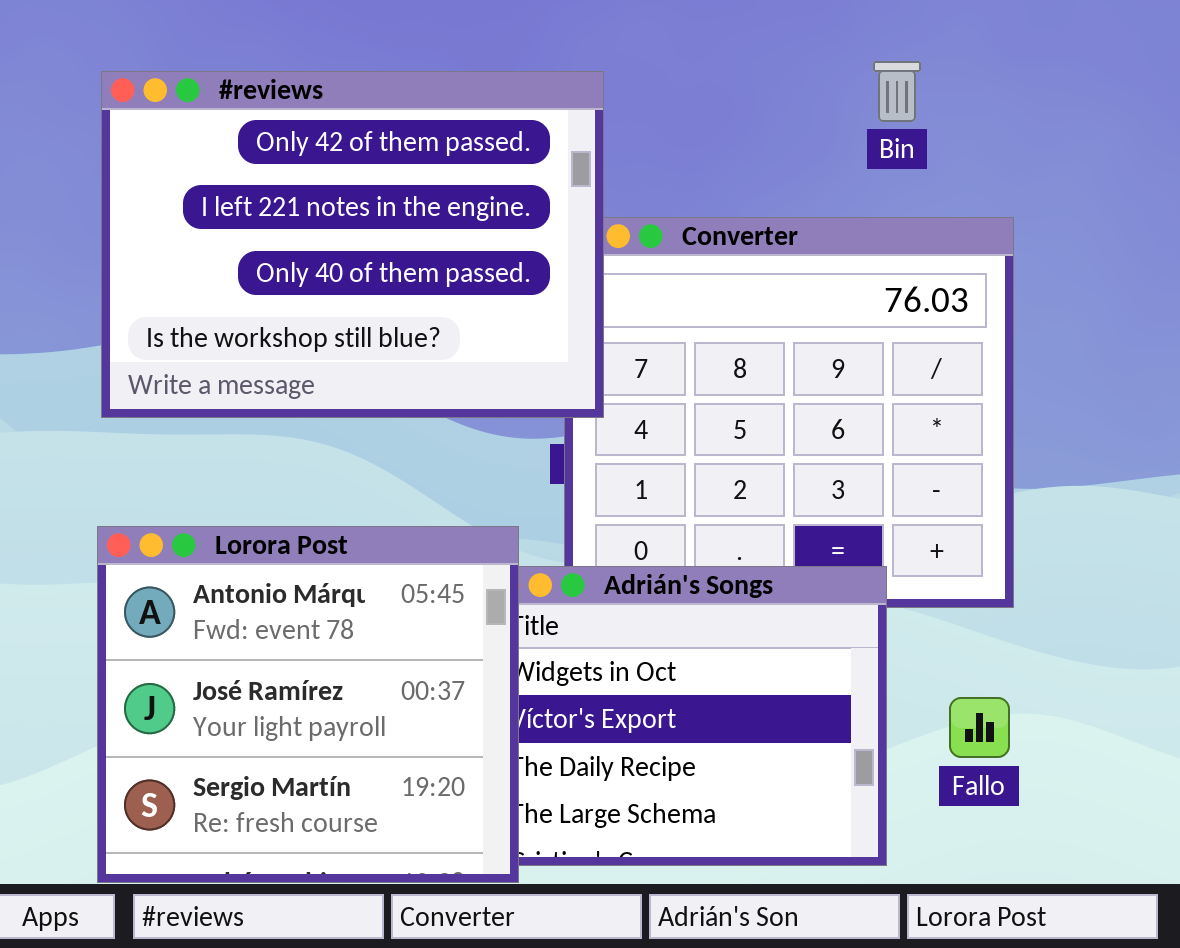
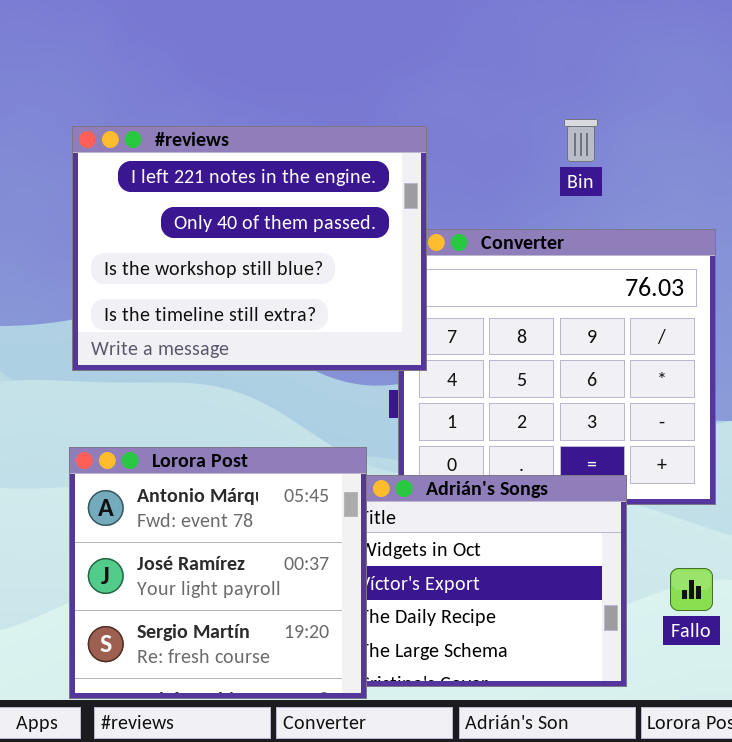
Bin: [873,61,921,122] -> [564,119,598,162], moved
#reviews: [101,71,604,418] -> [72,126,427,371], scrolled down 1 row

